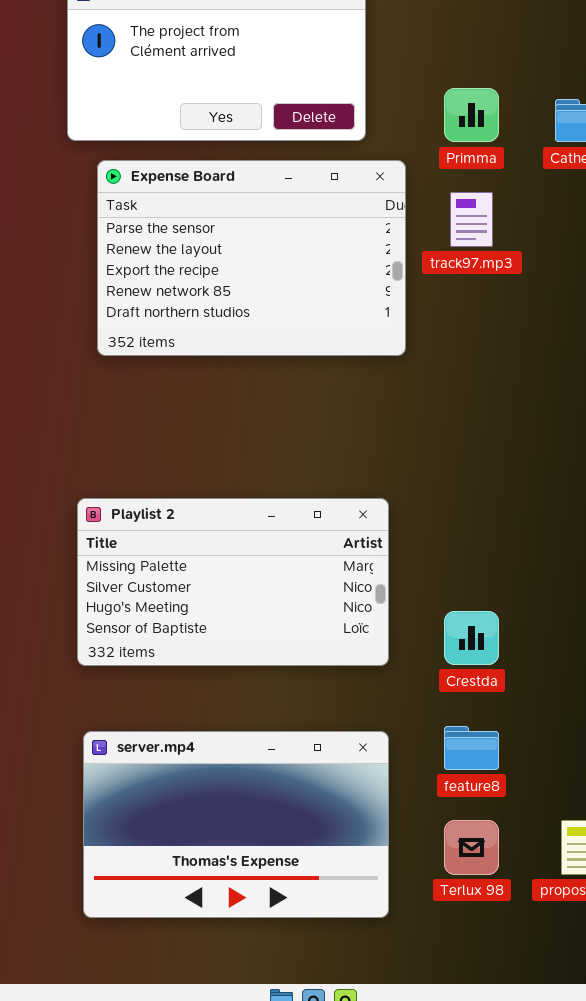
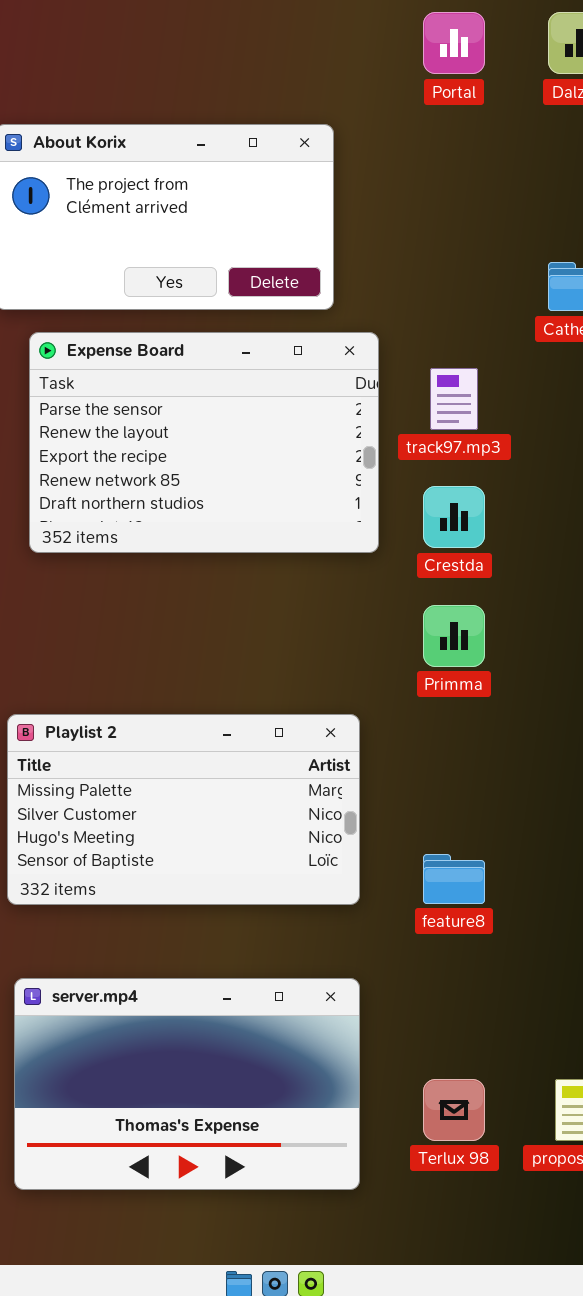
Primma: [444,88,499,142] -> [423,605,485,667], moved
Crestda: [444,611,499,665] -> [423,486,485,548], moved
feature8: [444,726,499,770] -> [423,854,485,904], moved

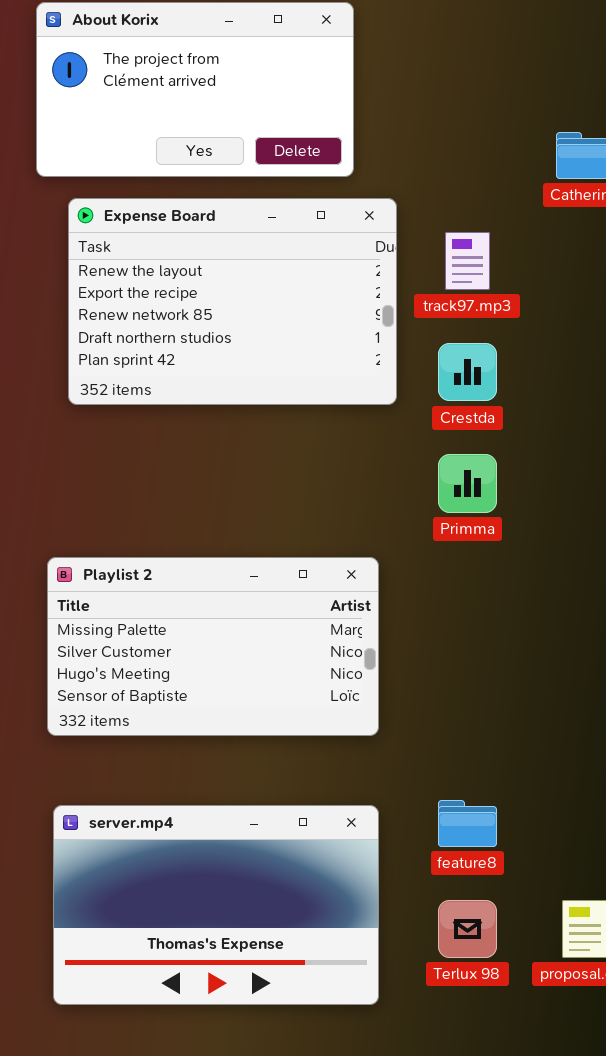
Expense Board: [29,332,379,553] -> [68,198,397,405], scrolled down 1 row
feature8: [423,854,485,904] -> [438,800,497,847], moved

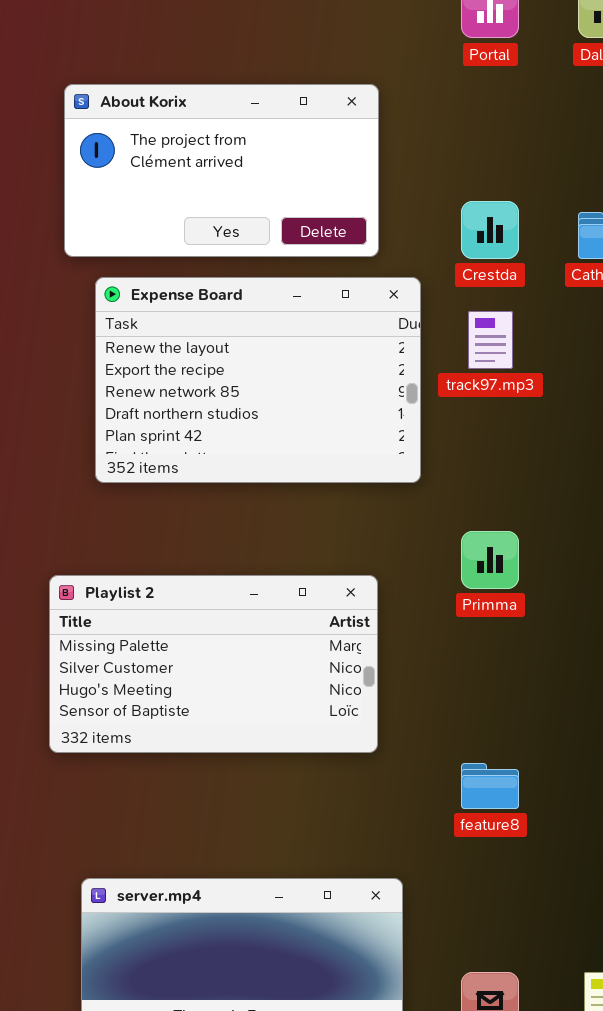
Crestda: [438,343,497,401] -> [461,201,519,259], moved
Playlist 2: [47,557,379,736] -> [49,575,378,753], moved
feature8: [438,800,497,847] -> [461,763,519,809], moved

